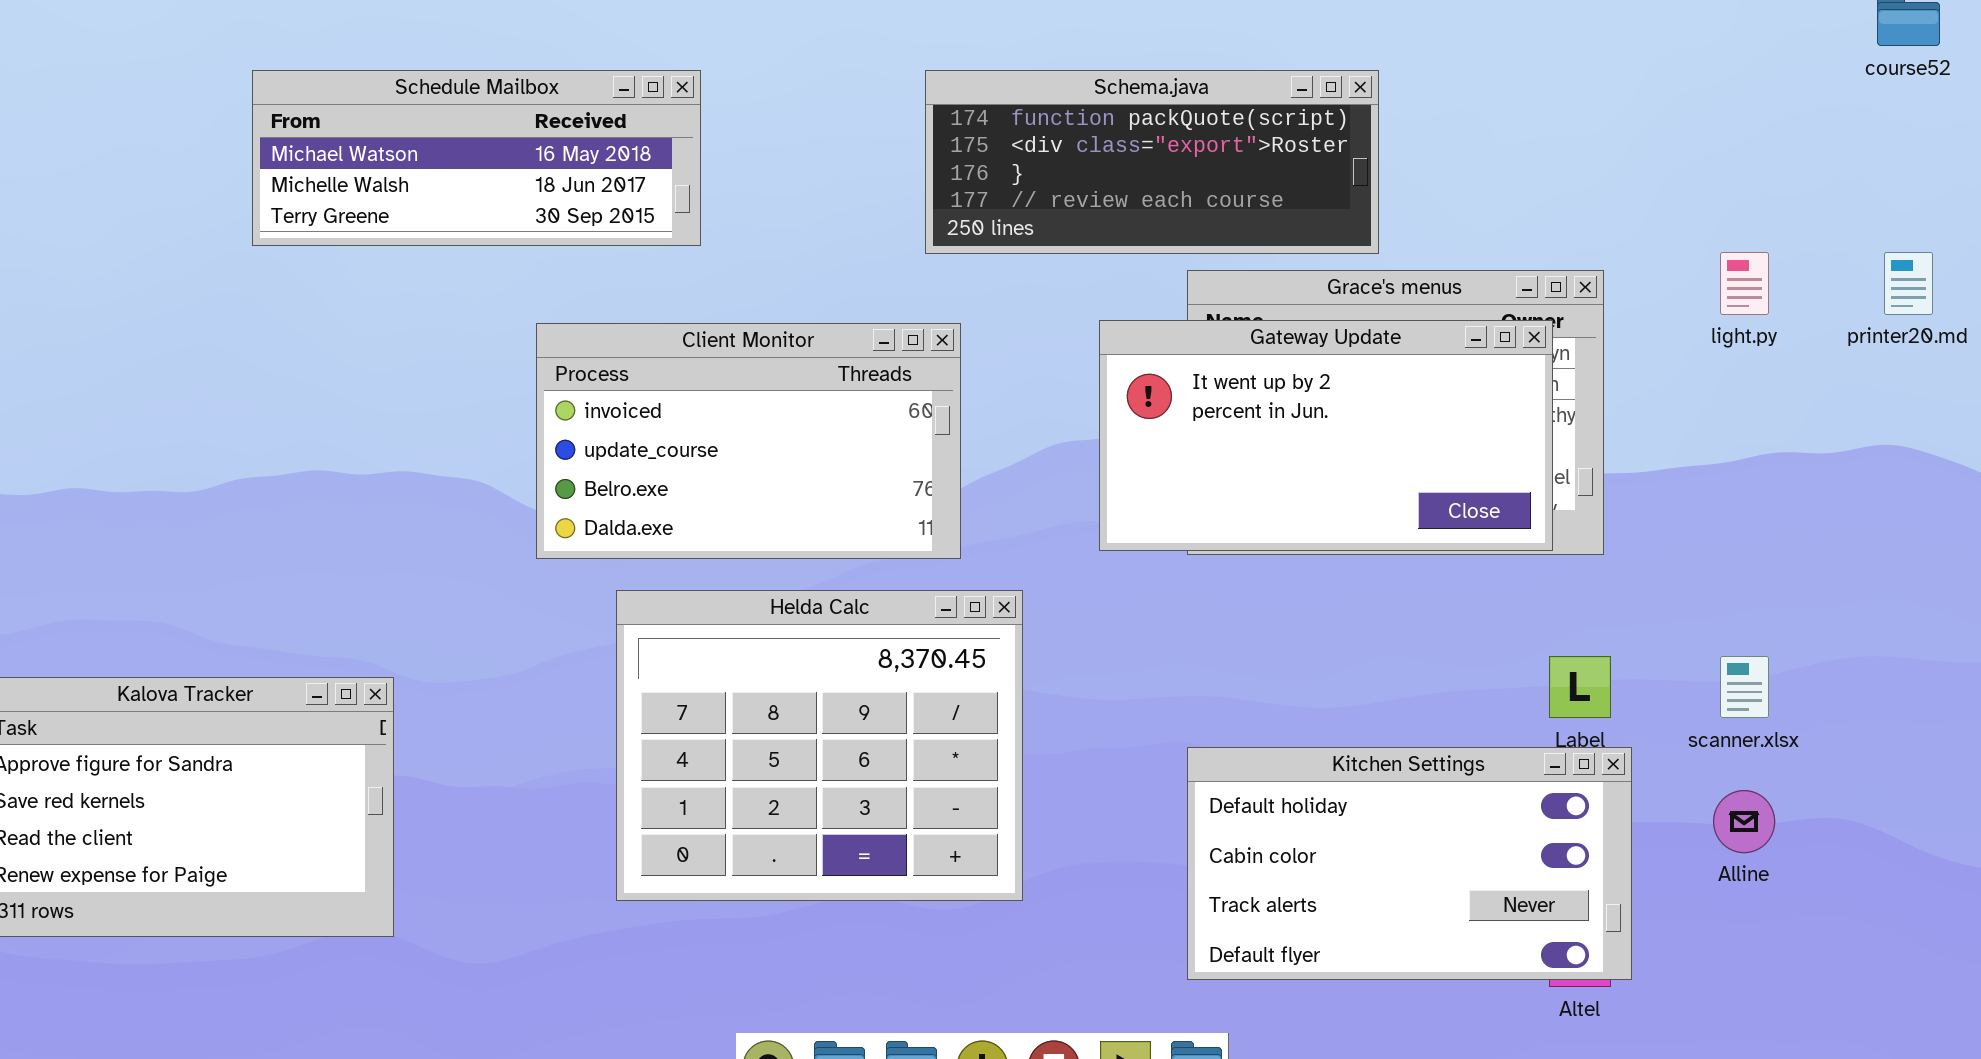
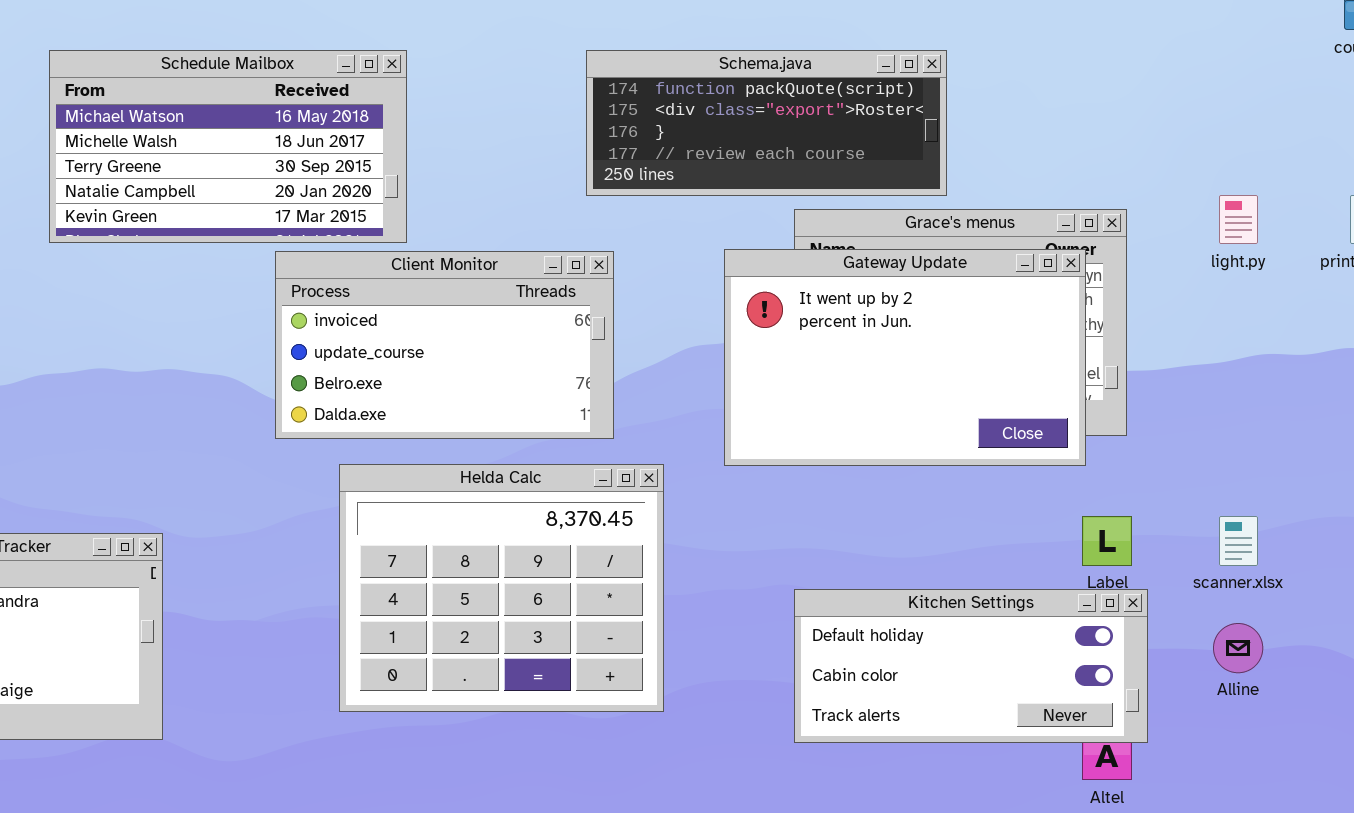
Schedule Mailbox: [252,70,701,246] -> [49,50,407,243], resized
Gateway Update: [1099,320,1553,551] -> [724,249,1086,466], resized
Kitchen Settings: [1187,747,1632,980] -> [794,589,1148,743], resized

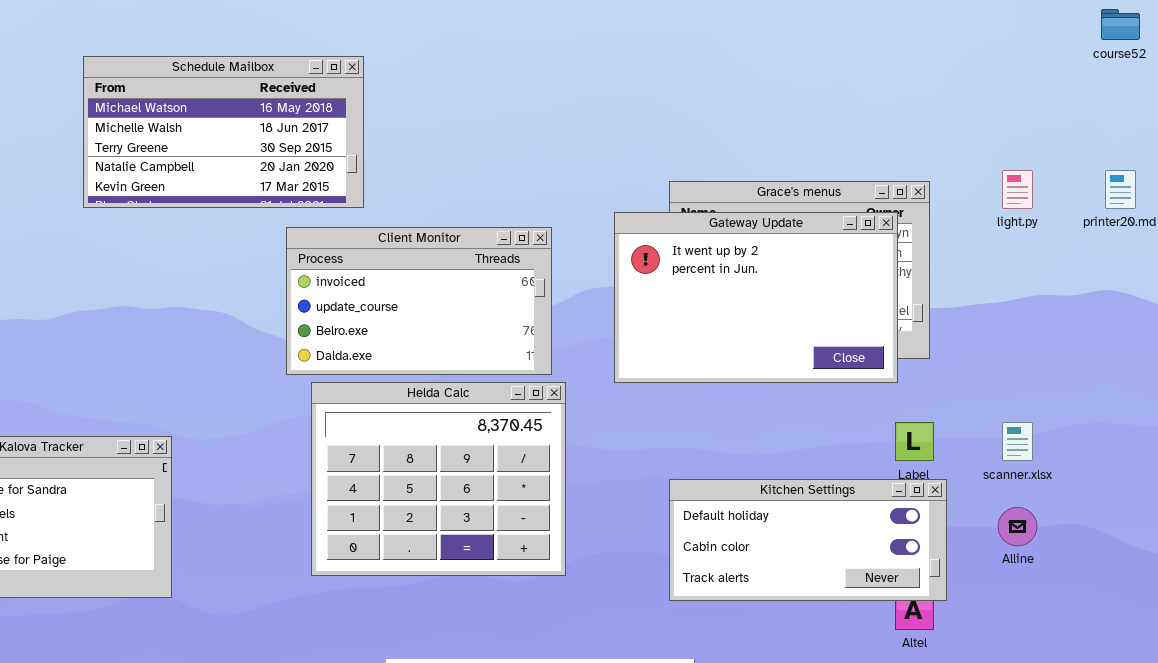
Schema.java: [586,50,947,196] -> none, closed
Client Monitor: [275,251,614,439] -> [286,227,552,375], moved

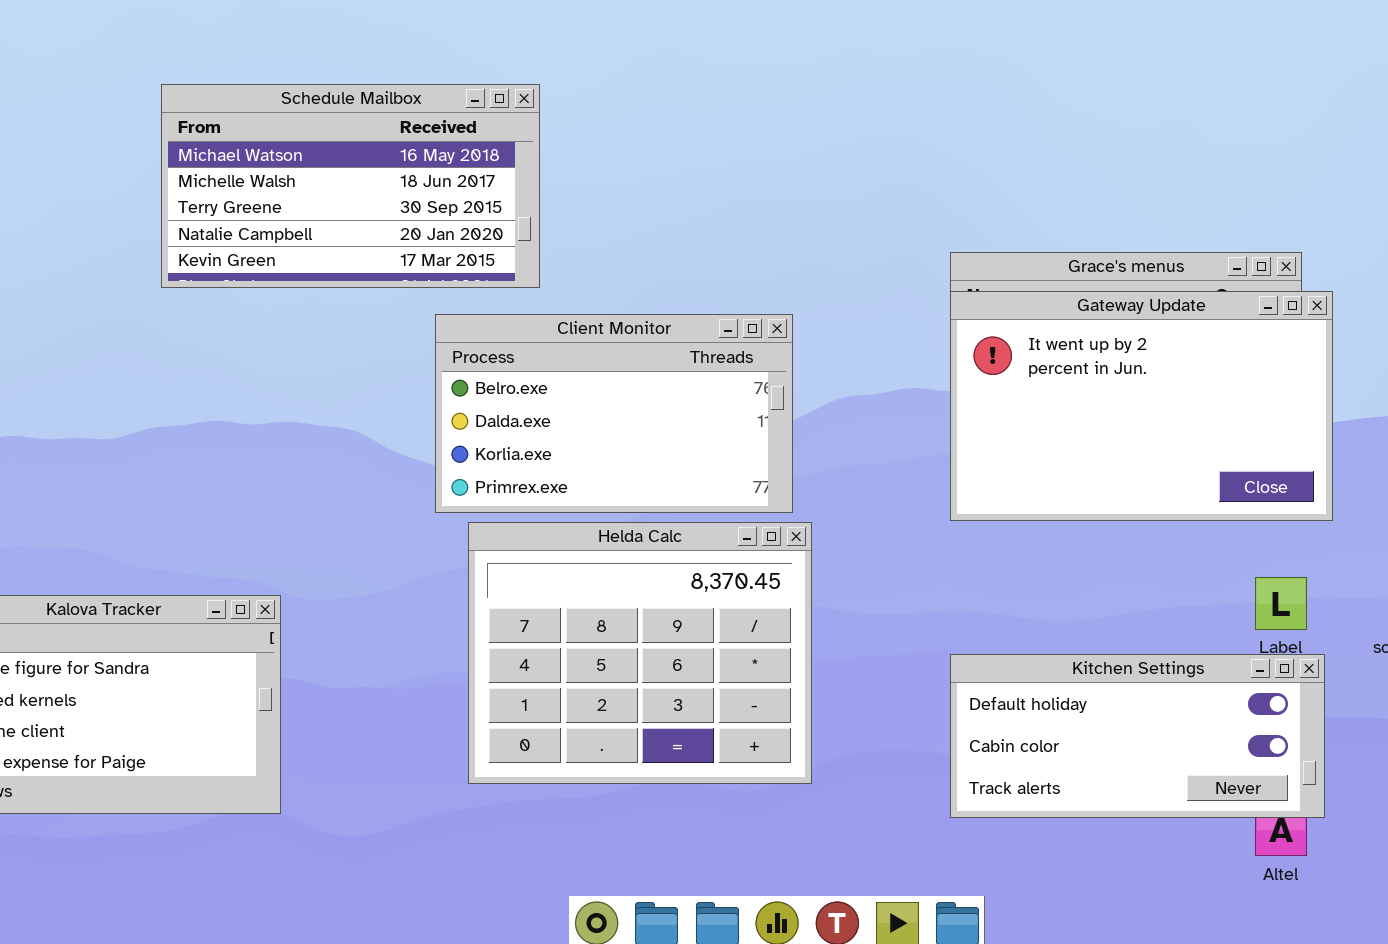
Gateway Update: [614,212,898,383] -> [950,291,1333,521], moved
Client Monitor: [286,227,552,375] -> [435,314,793,513], scrolled down 2 rows

